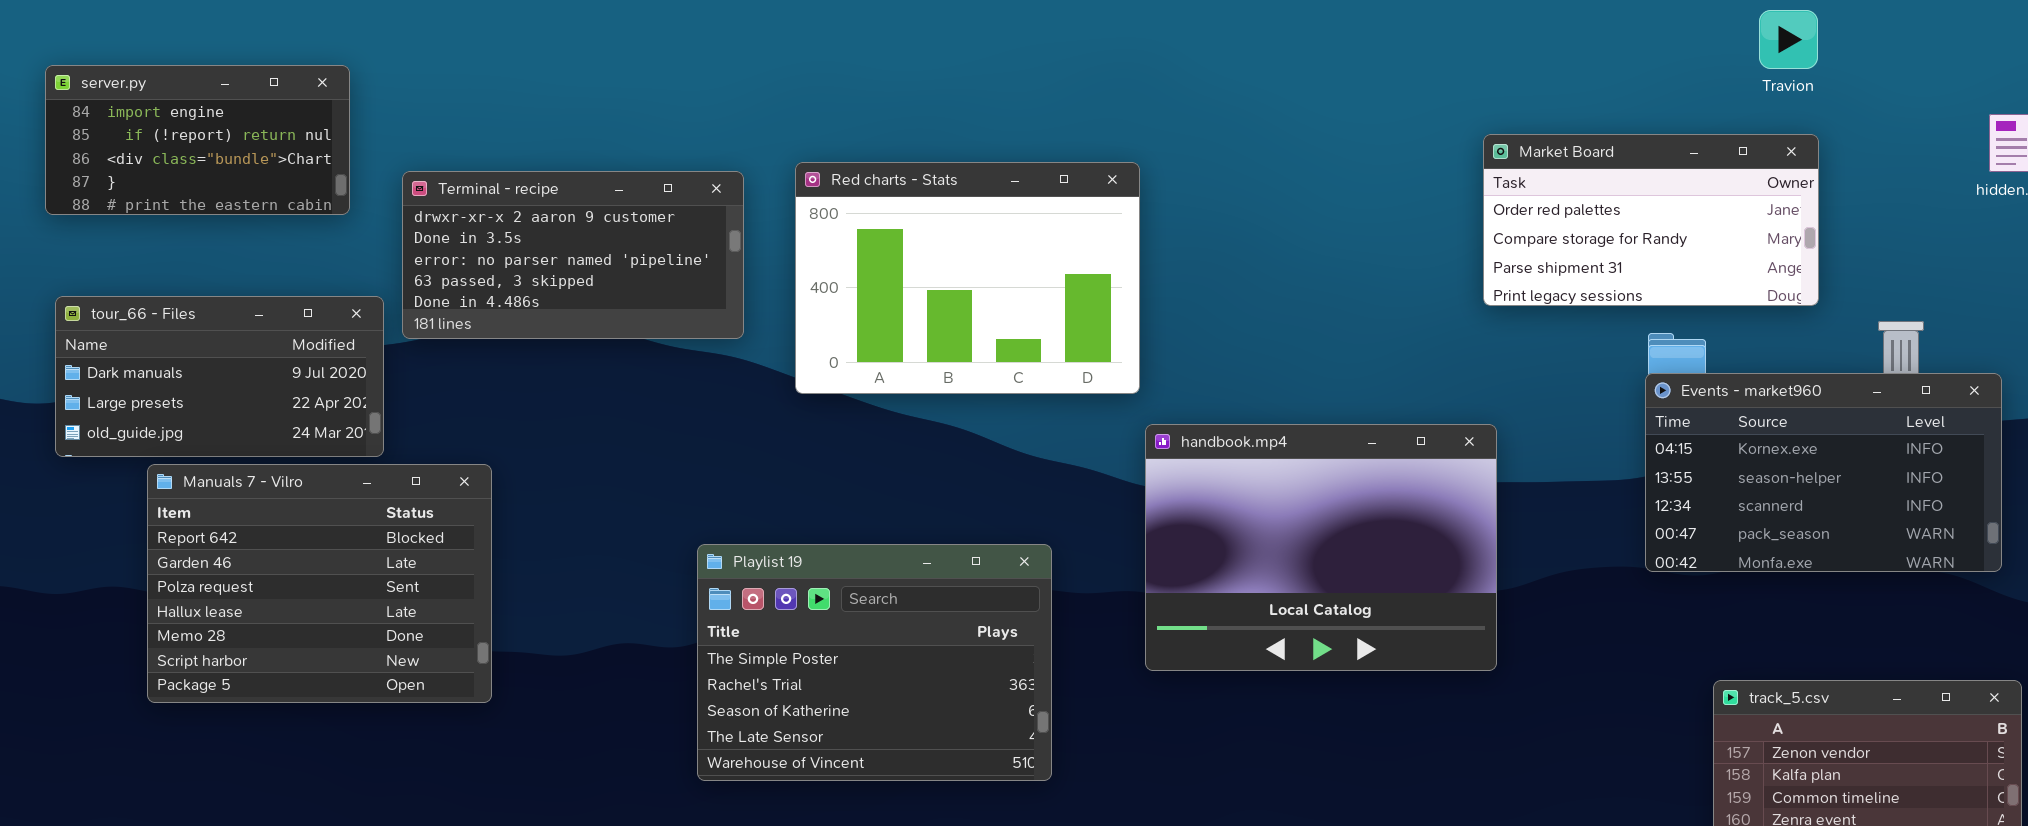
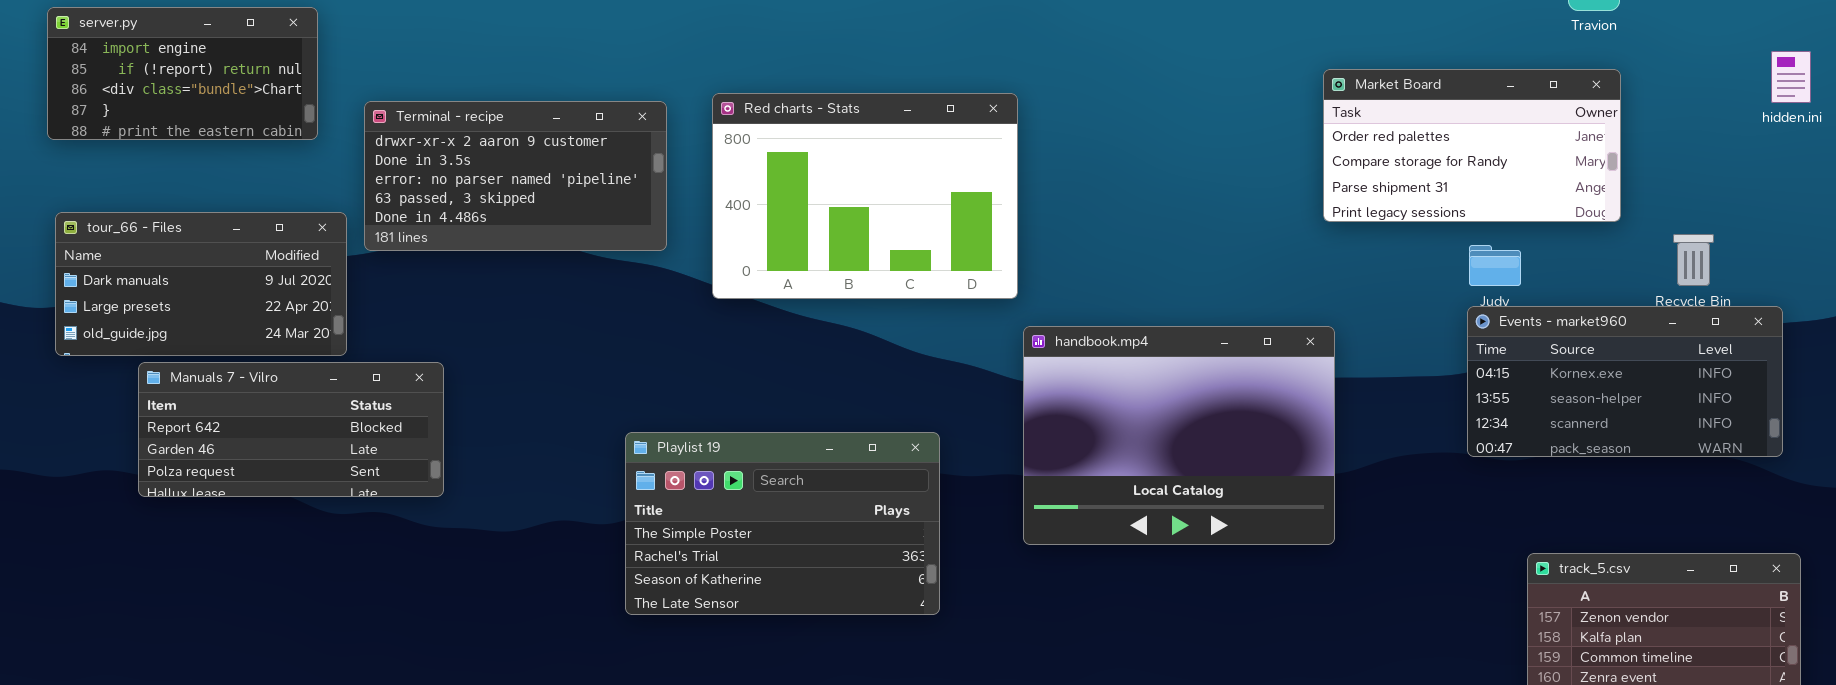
Events - market960: [1645,373,2002,572] -> [1467,306,1783,457], resized
Manuals 7 - Vilro: [147,464,492,703] -> [138,362,444,497], resized
Playlist 19: [697,544,1052,781] -> [625,432,940,615], resized

